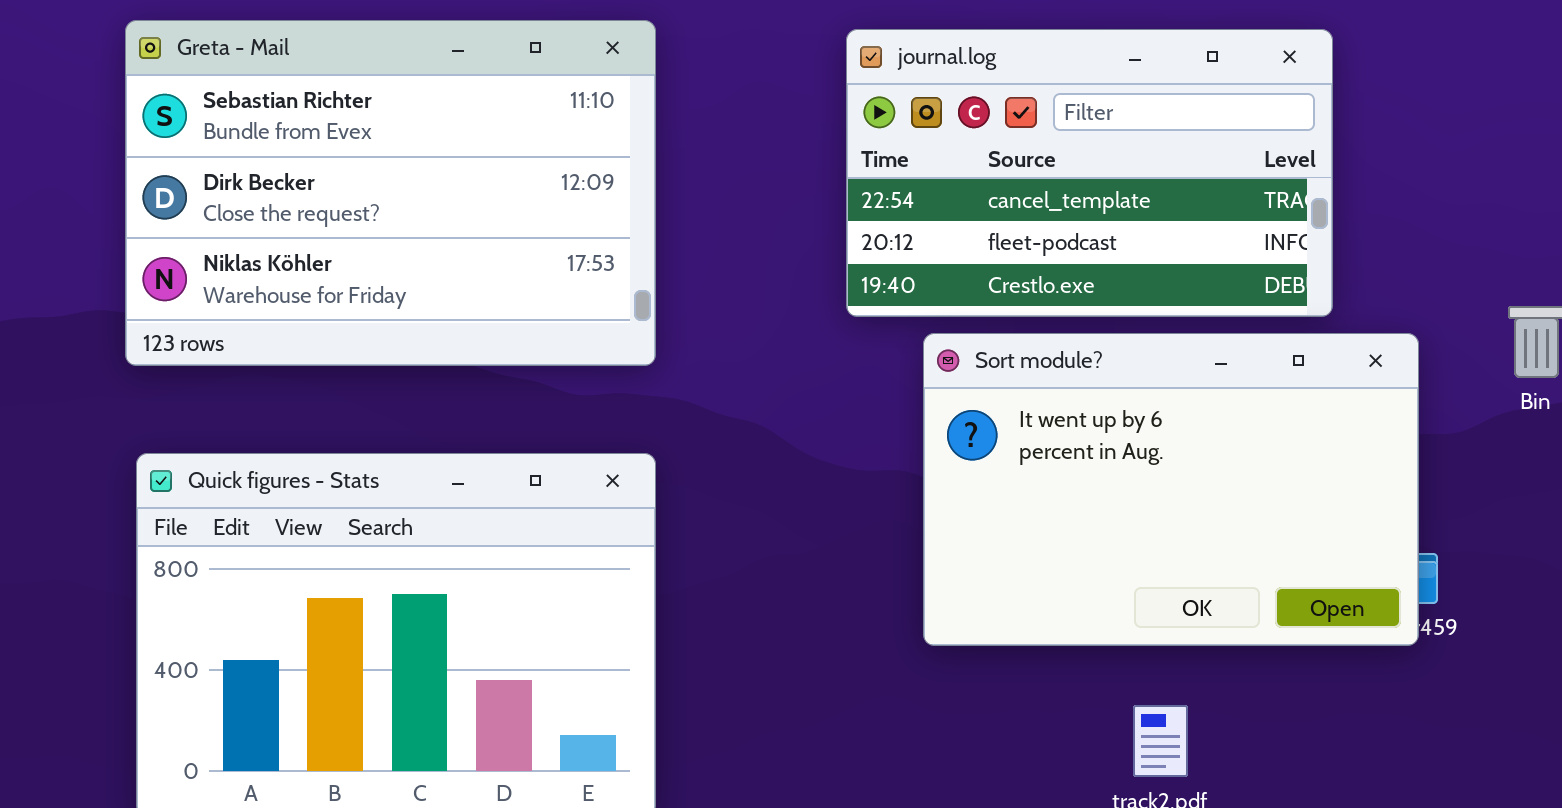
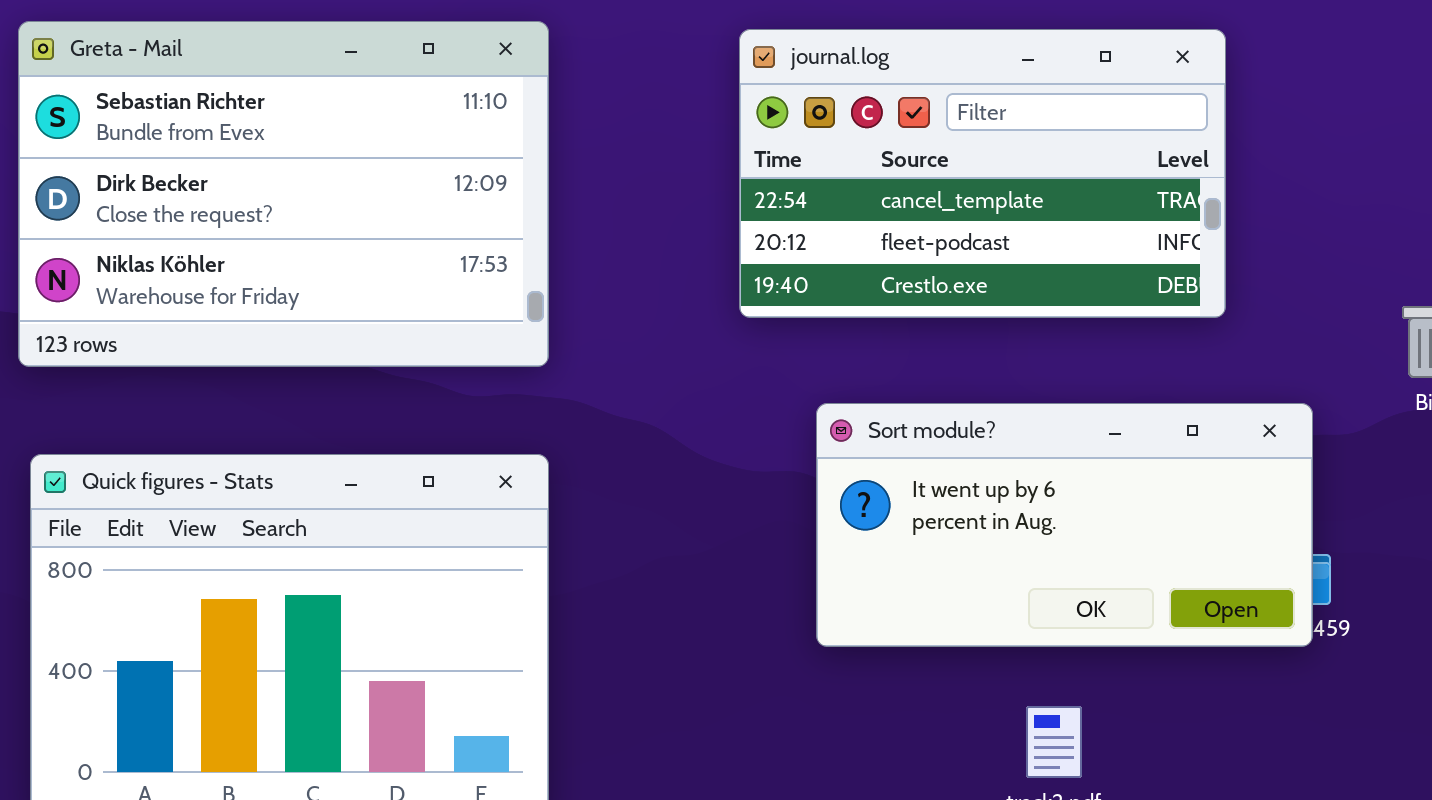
Sort module?: [923,333,1419,646] -> [816,403,1313,647], resized

